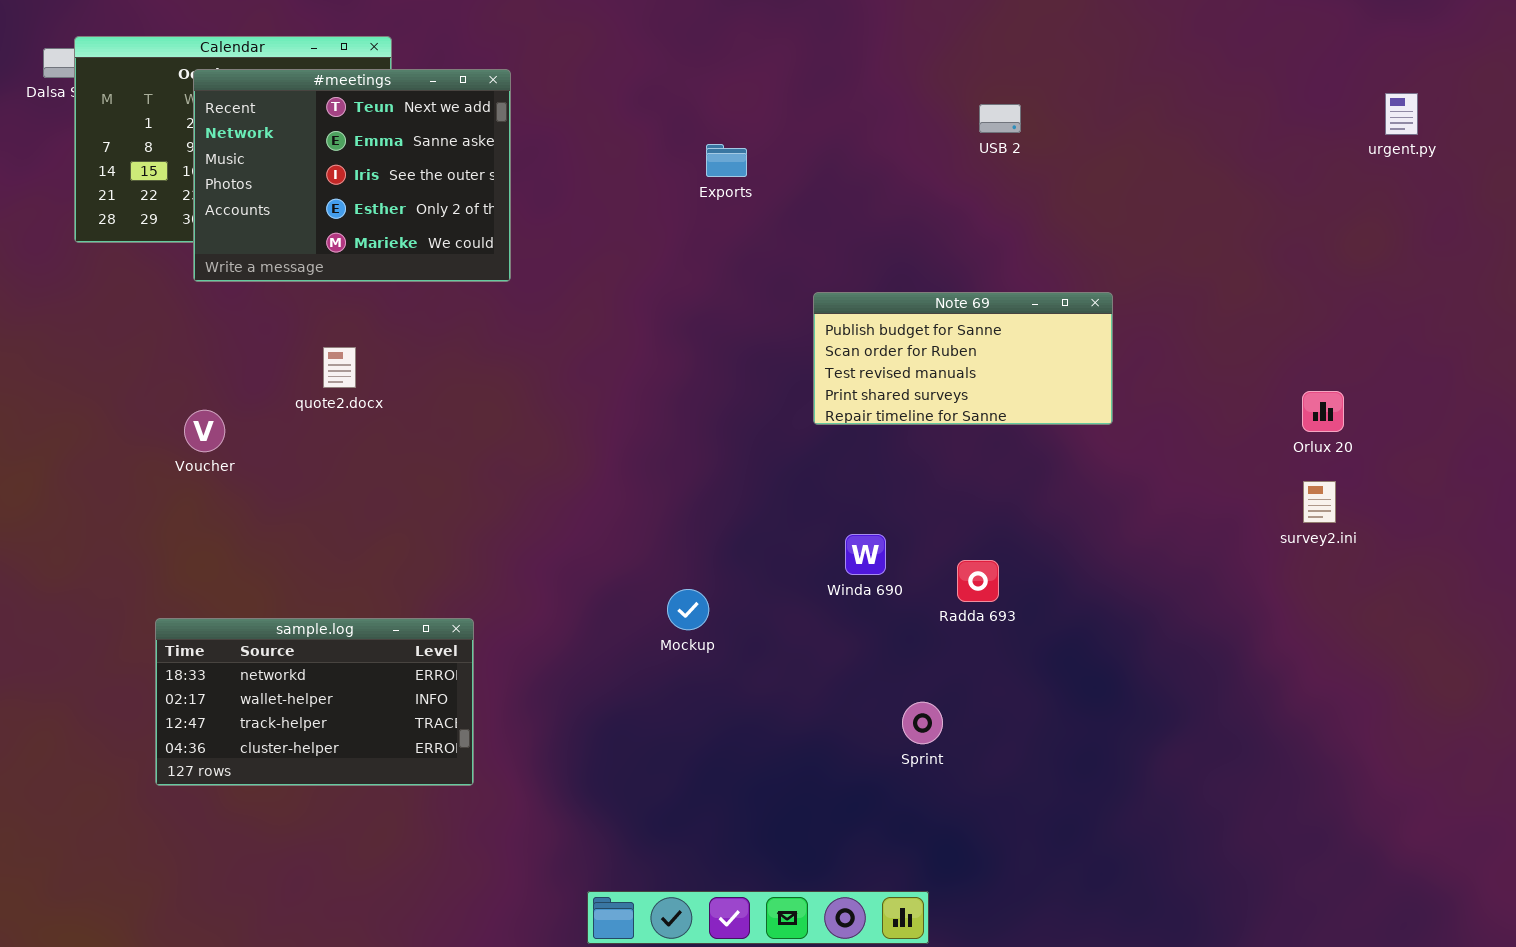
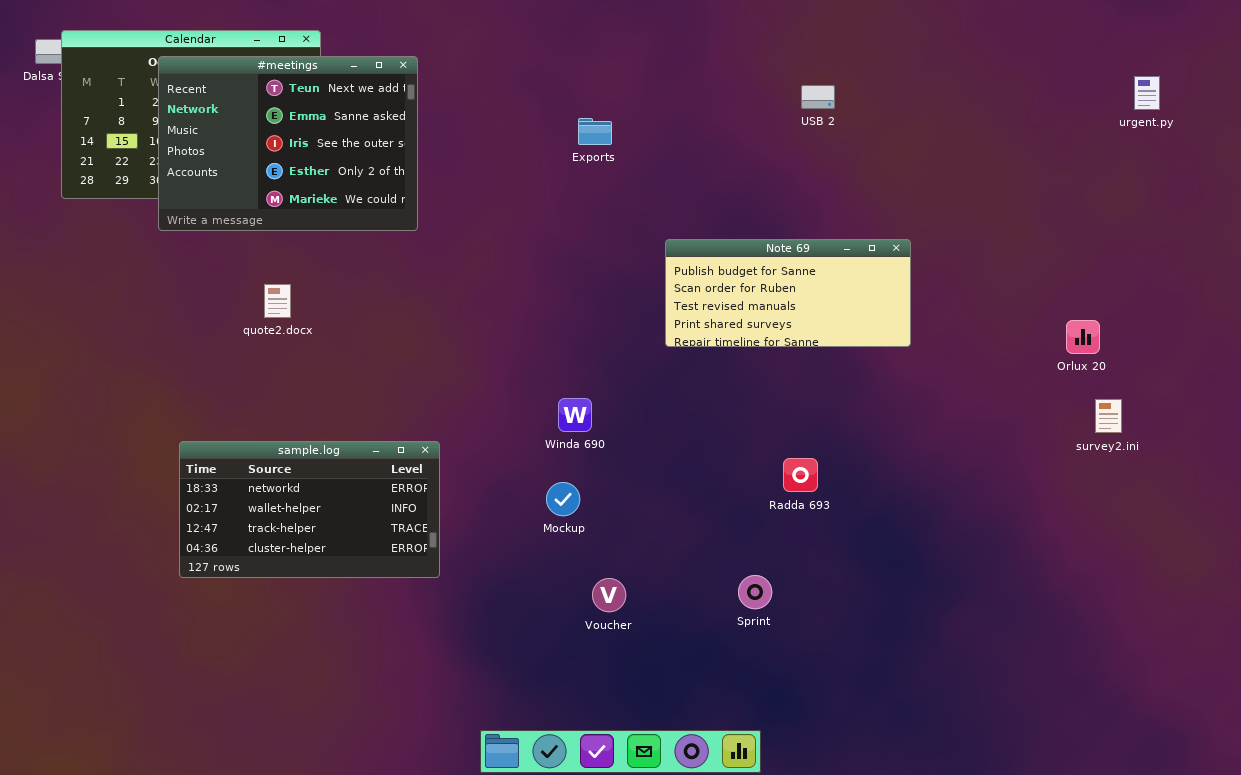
Voucher: [184,410,225,452] -> [592,578,626,612], moved
survey2.ini: [1303,481,1336,523] -> [1095,399,1122,433], moved
Winda 690: [845,534,886,575] -> [558,398,592,432], moved
sample.log: [155,618,474,786] -> [179,441,440,578], moved

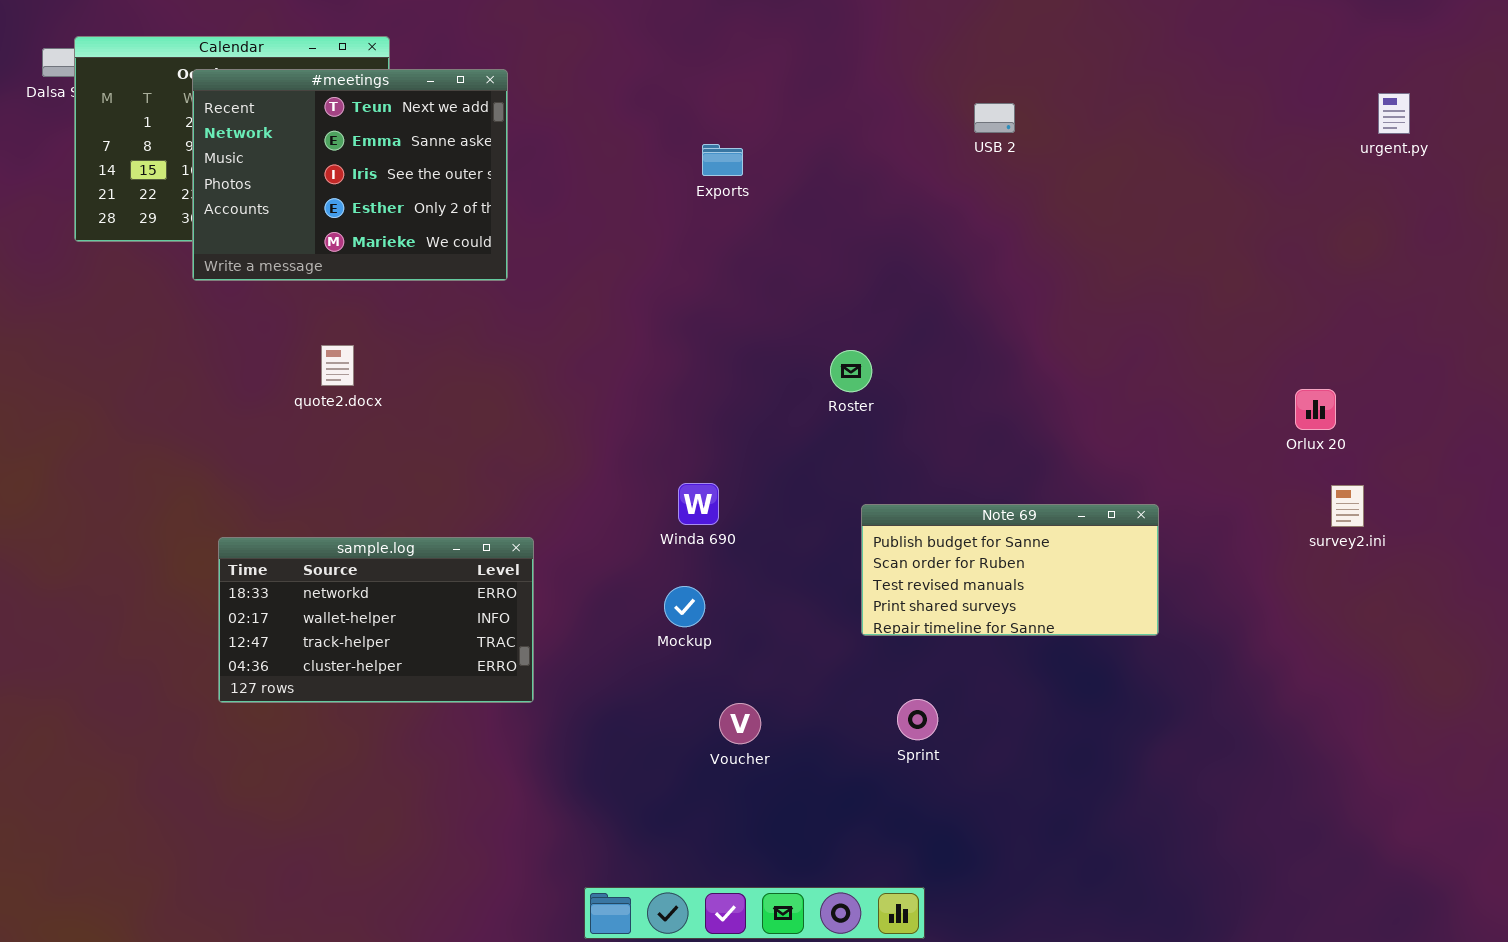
Note 69: [665,239,911,347] -> [861,504,1159,636], moved

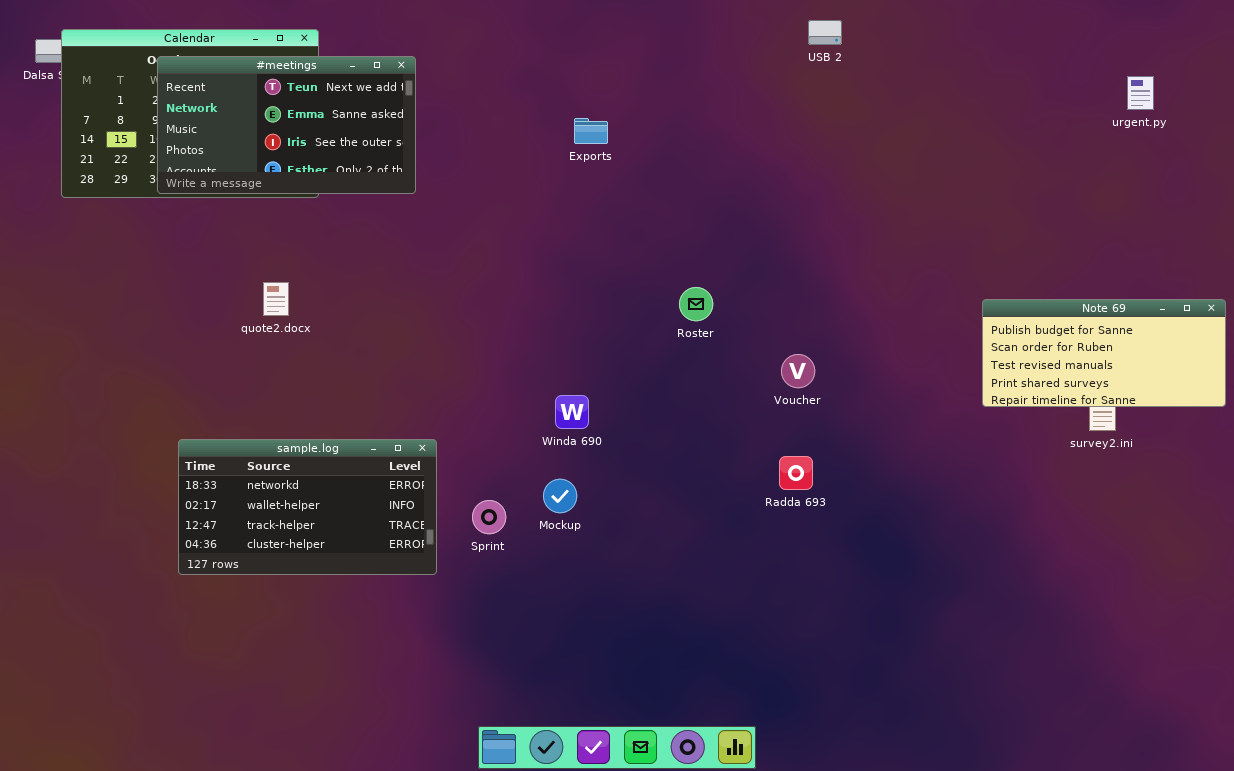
#meetings: [192,69,508,281] -> [157,56,416,194], resized
USB 2: [974,103,1015,133] -> [808,20,842,45], moved
Note 69: [861,504,1159,636] -> [982,299,1226,407], moved
Sprint: [897,699,938,740] -> [472,500,506,534], moved
Voucher: [719,703,761,744] -> [781,354,815,388], moved

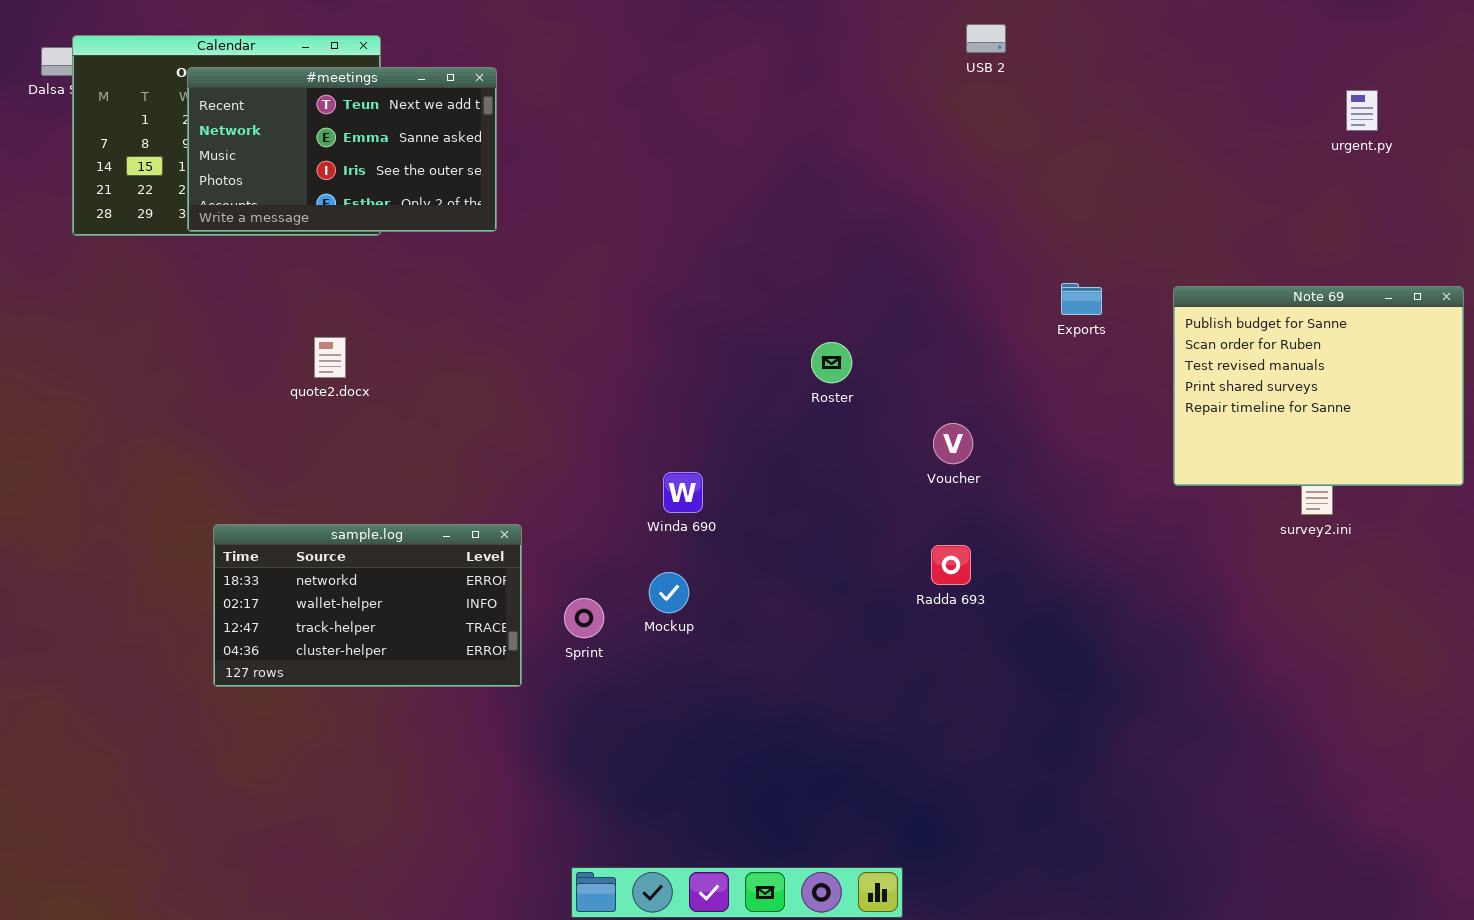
Exports: [574,118,608,144] -> [1061,283,1102,315], moved
Note 69: [982,299,1226,407] -> [1173,286,1464,486], resized

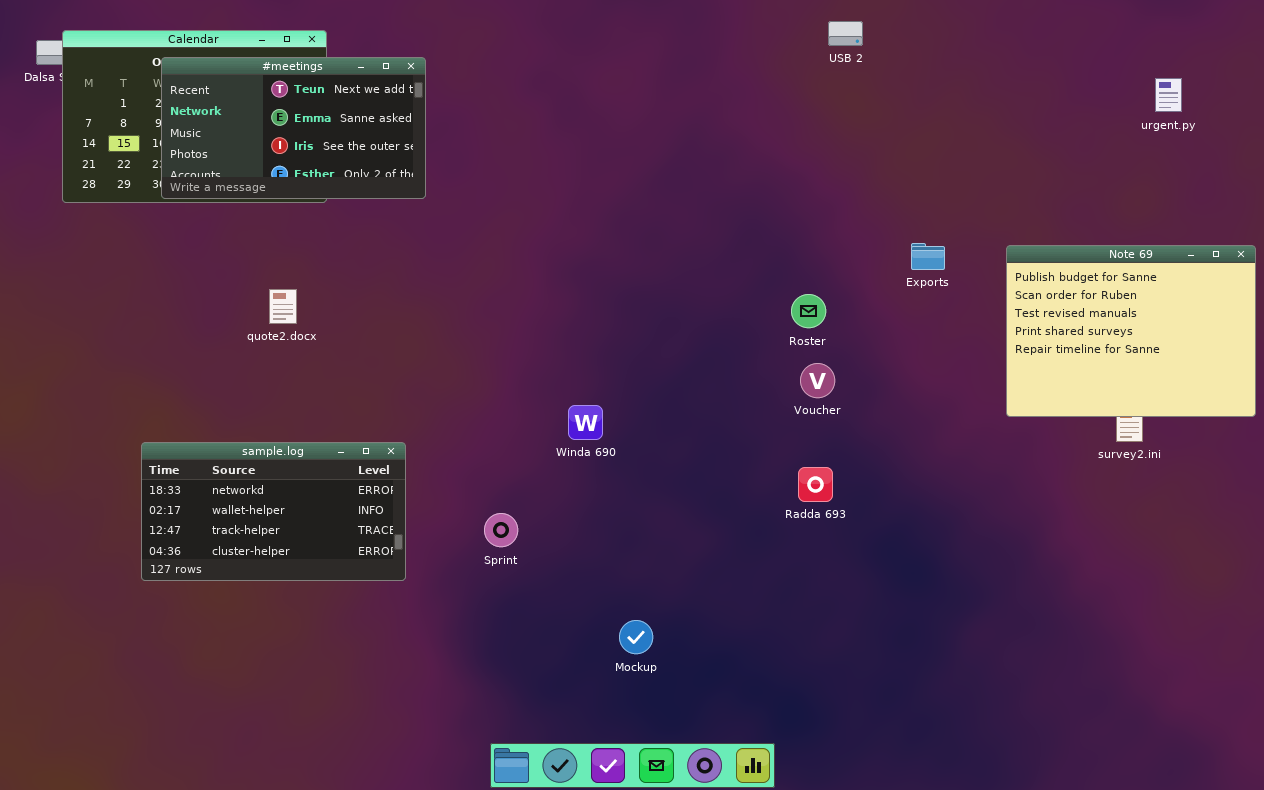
Roster: [811,342,852,383] -> [791,294,826,328], moved
sample.log: [213,524,522,687] -> [141,442,406,581], moved
Mockup: [649,572,689,613] -> [619,620,653,654], moved

